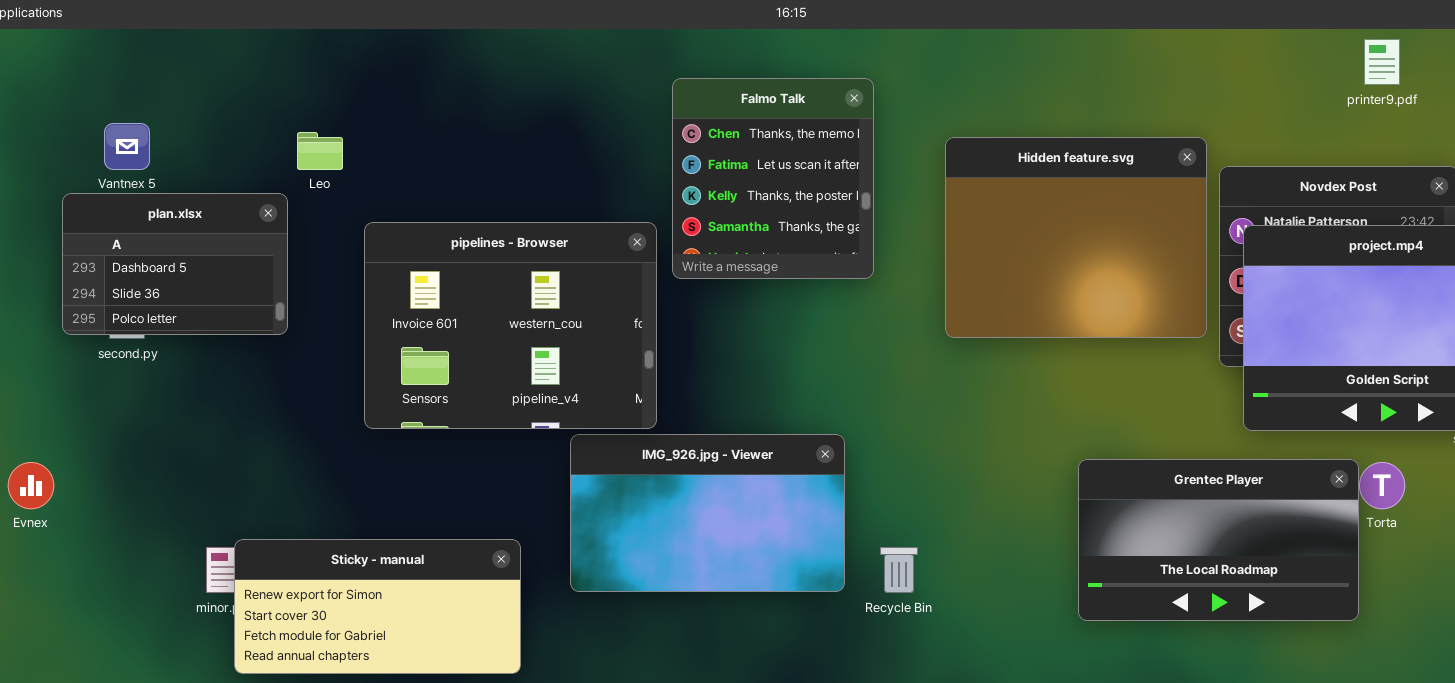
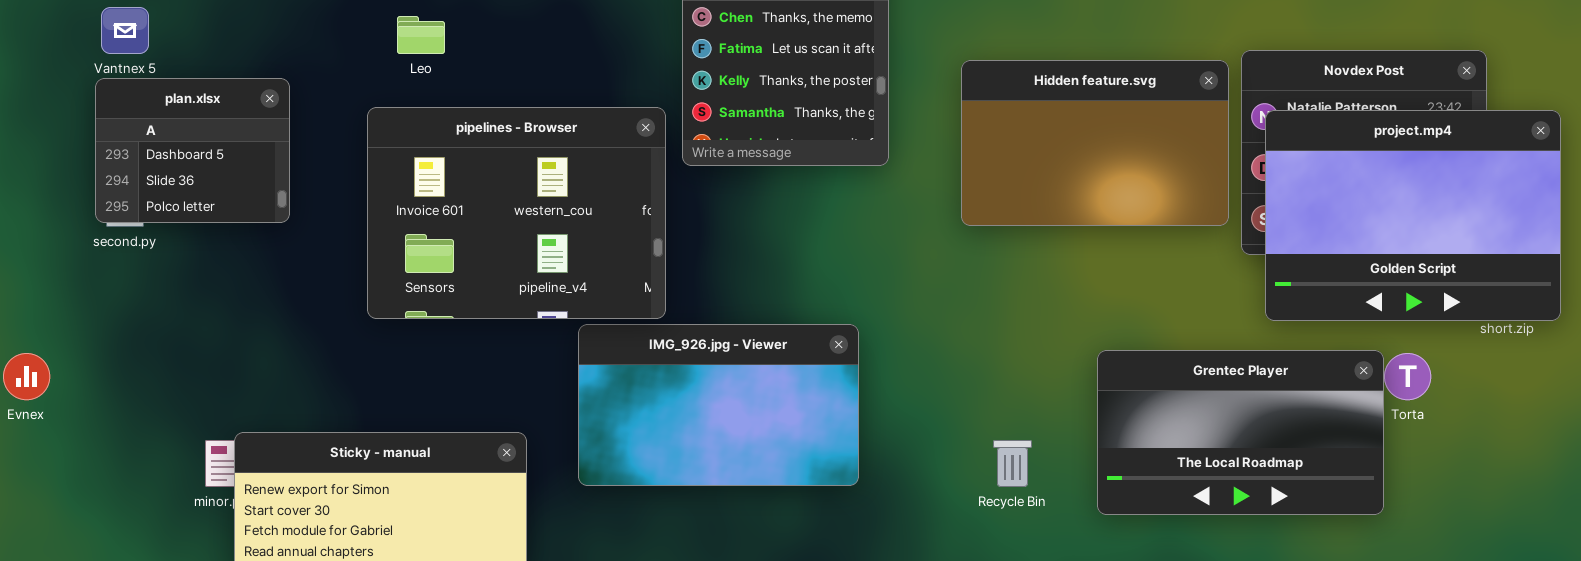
Leo: [297,132,343,170] -> [397,16,445,54], moved
Hidden feature.svg: [945,137,1207,338] -> [961,60,1229,226], resized
plan.xlsx: [62,193,288,335] -> [95,78,290,223], resized
Recycle Bin: [880,547,918,593] -> [993,440,1032,487], moved

